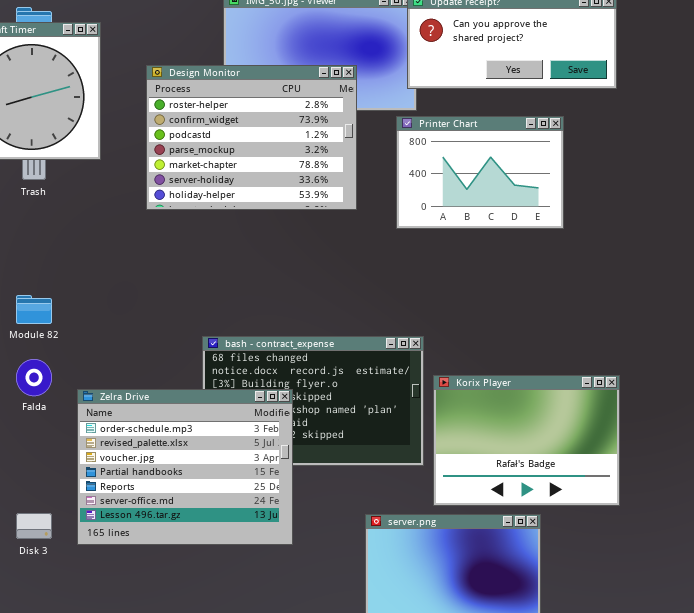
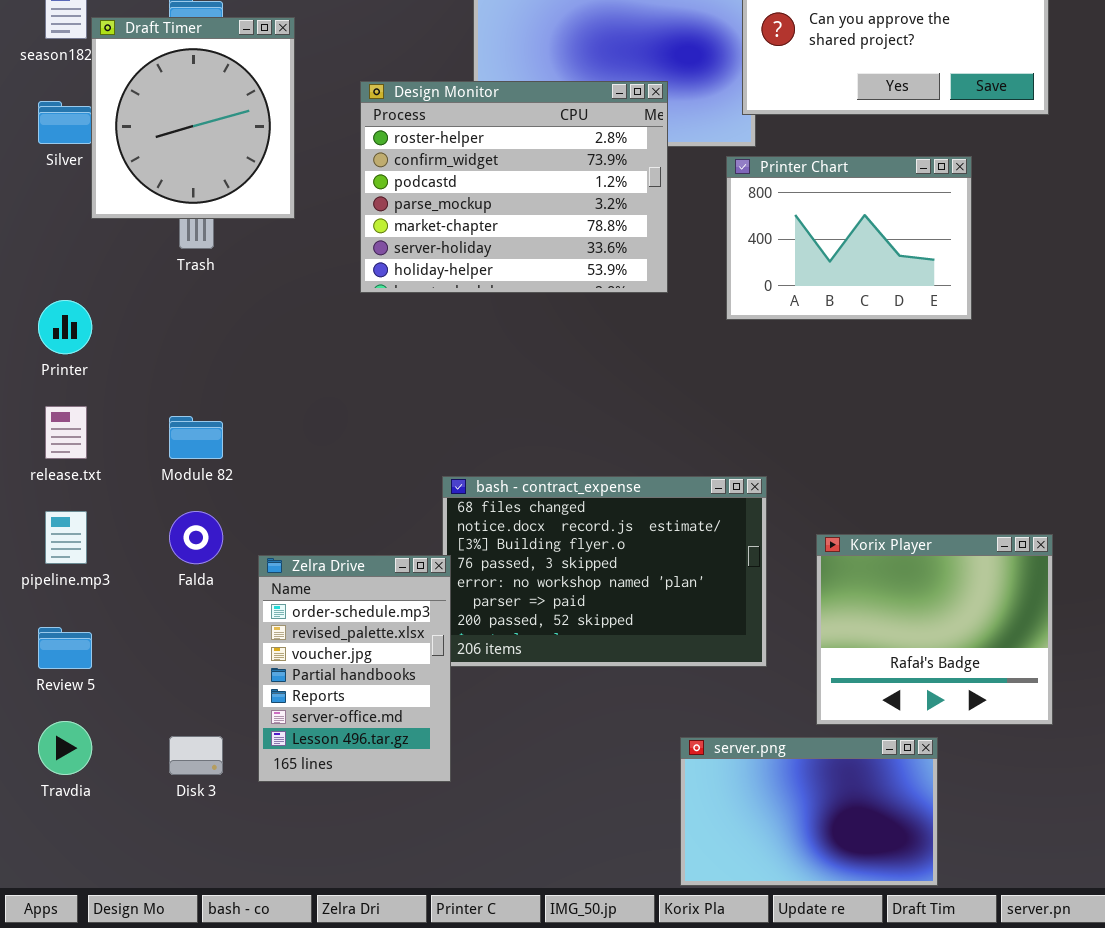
Korix Player: [433,375,620,506] -> [816,534,1053,725], resized
Zelra Drive: [77,389,293,545] -> [258,555,451,782], resized

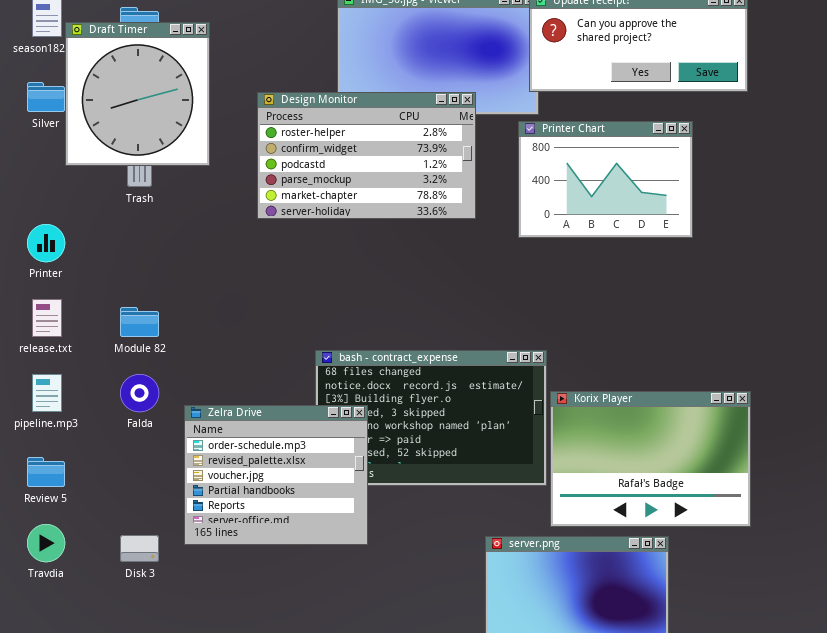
Design Monitor: [360,81,668,293] -> [257,92,476,219], resized
Korix Player: [816,534,1053,725] -> [550,391,751,527], resized
Zelra Drive: [258,555,451,782] -> [184,405,368,545], resized

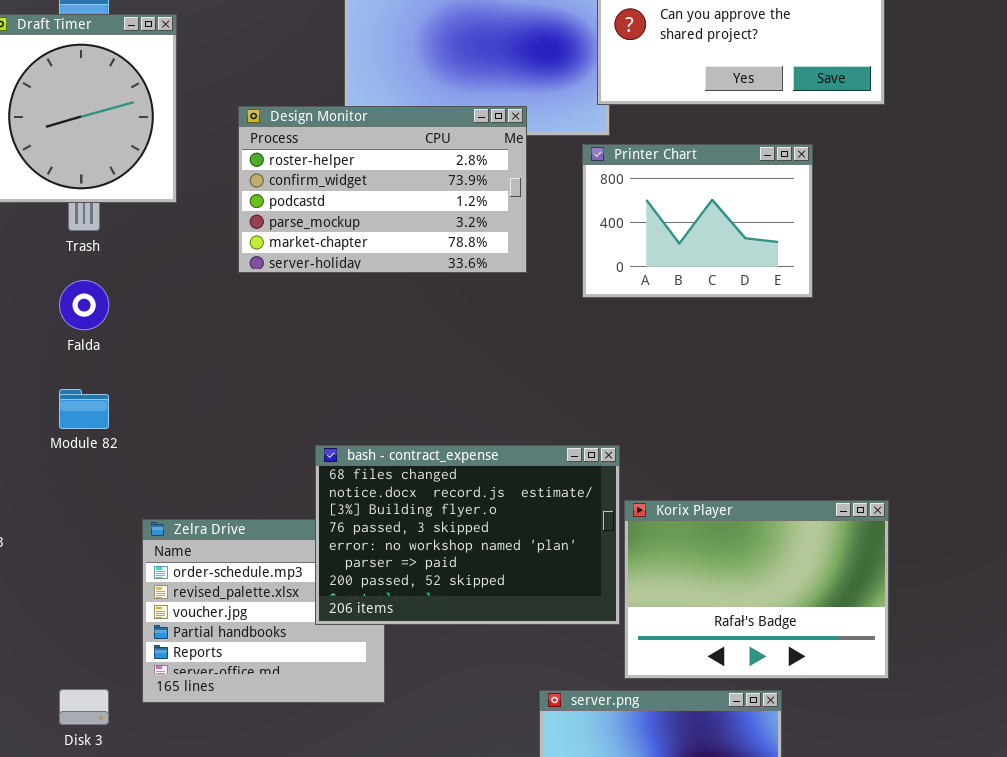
bash - contract_expense: [315,350,547,486] -> [315,445,620,625], raised
Falda: [120,374,159,412] -> [59,280,109,330], moved

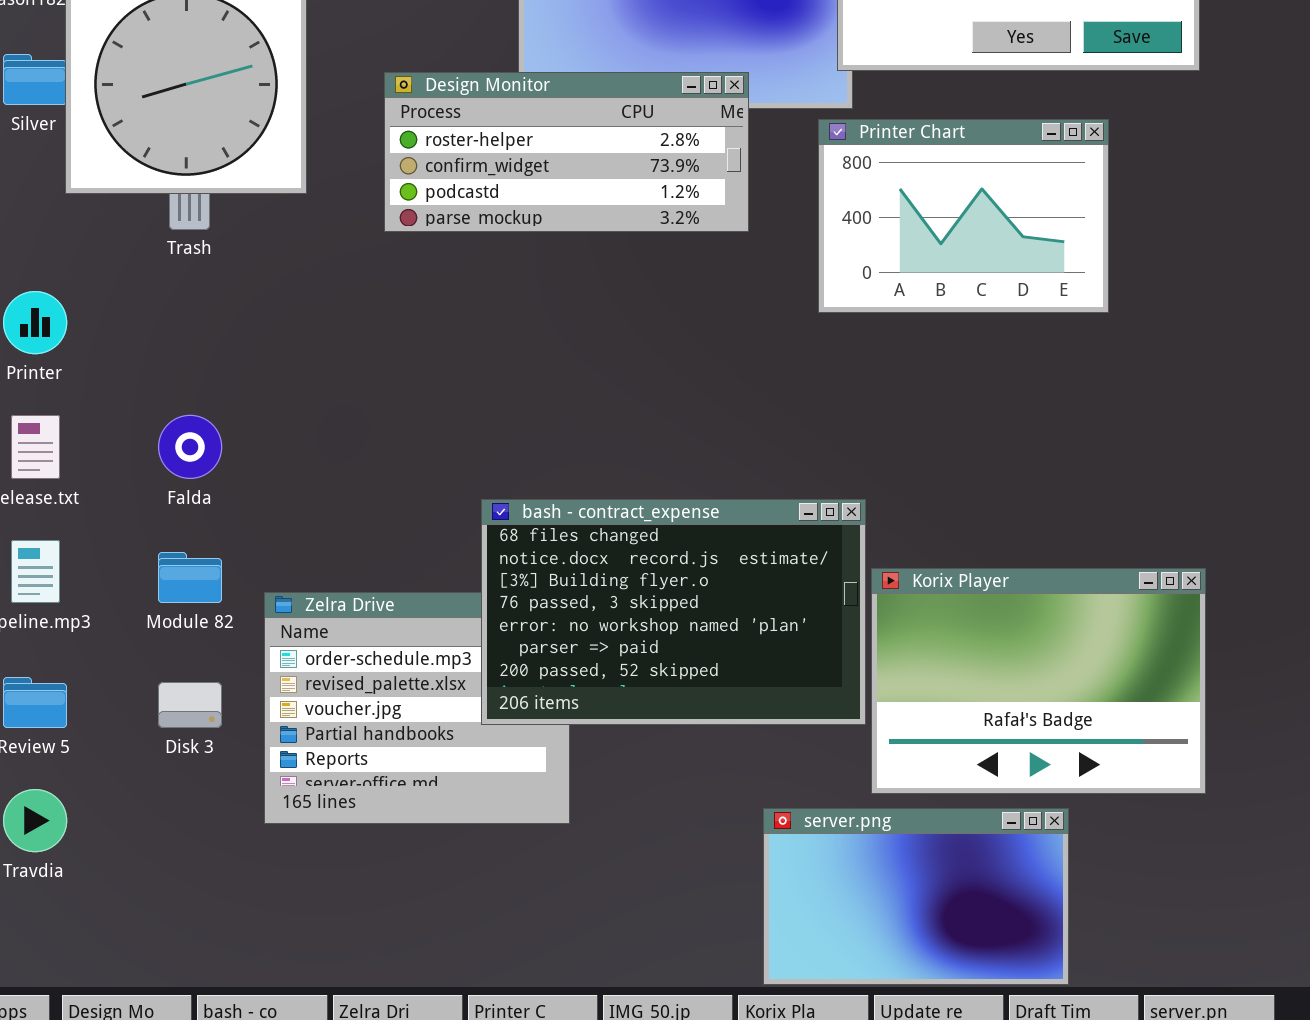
Design Monitor: [238,106,527,273] -> [384,72,749,232], resized
Falda: [59,280,109,330] -> [158,415,222,479], moved
Module 82: [59,389,109,429] -> [158,552,222,603], moved
Disk 3: [59,689,109,725] -> [158,682,222,728], moved

